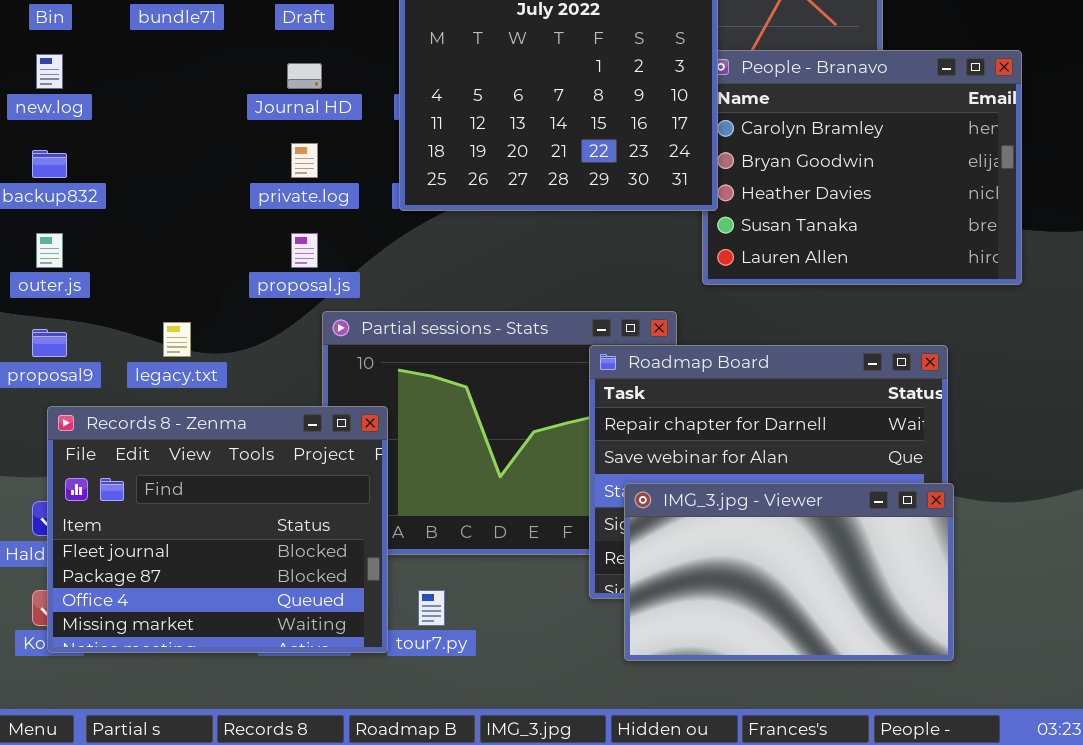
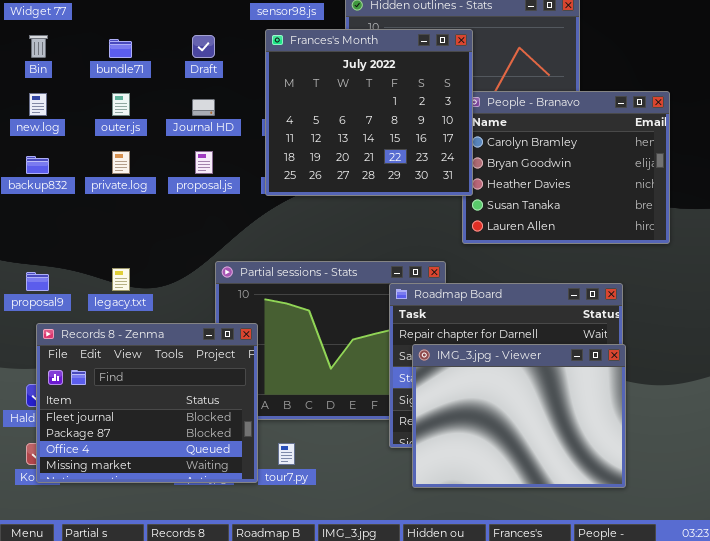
private.log: [291,143,318,178] -> [112,151,130,174], moved
outer.js: [36,233,63,268] -> [112,93,130,116], moved
proposal.js: [291,233,318,268] -> [195,151,213,174], moved
IMG_3.jpg - Viewer: [624,483,954,661] -> [412,344,626,488], resized

